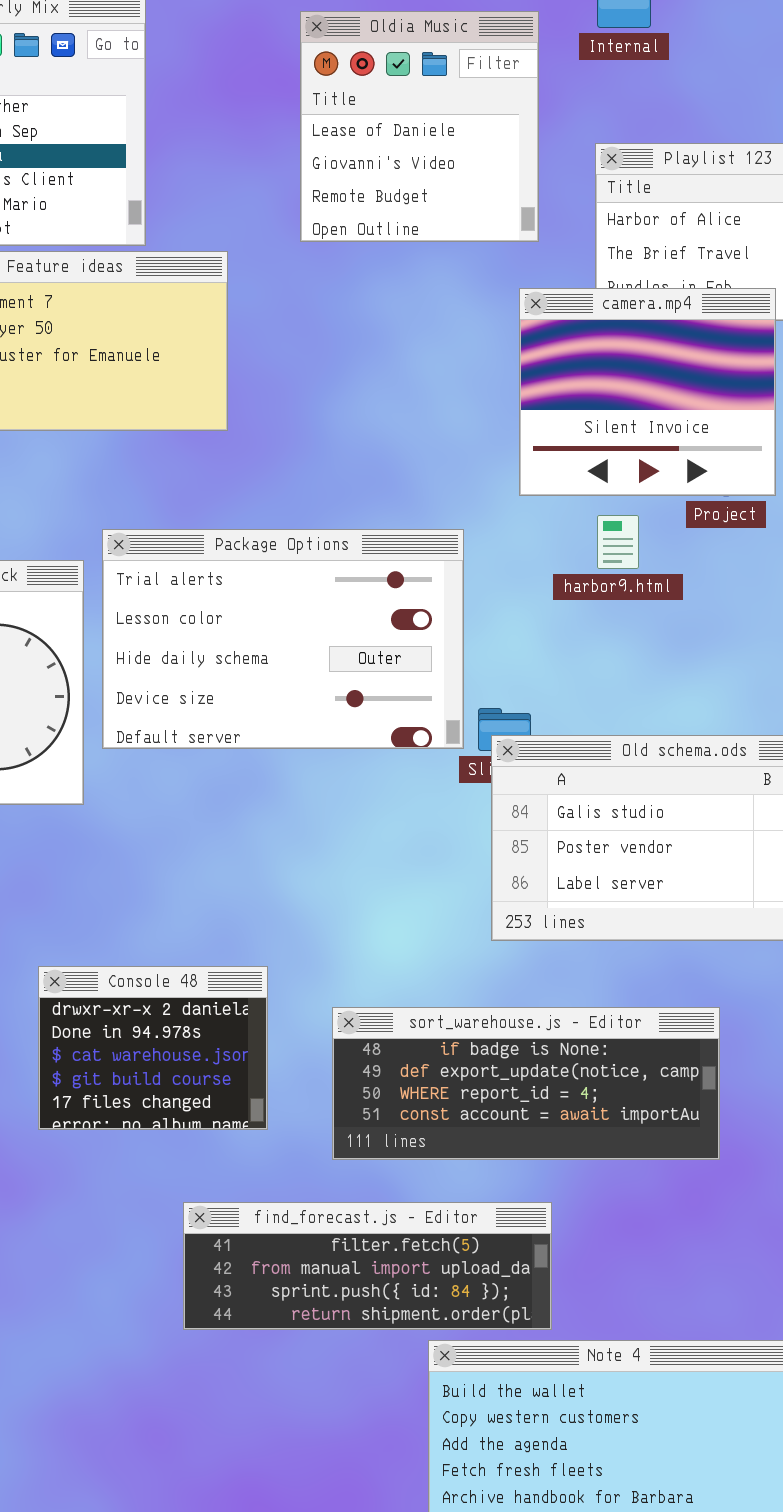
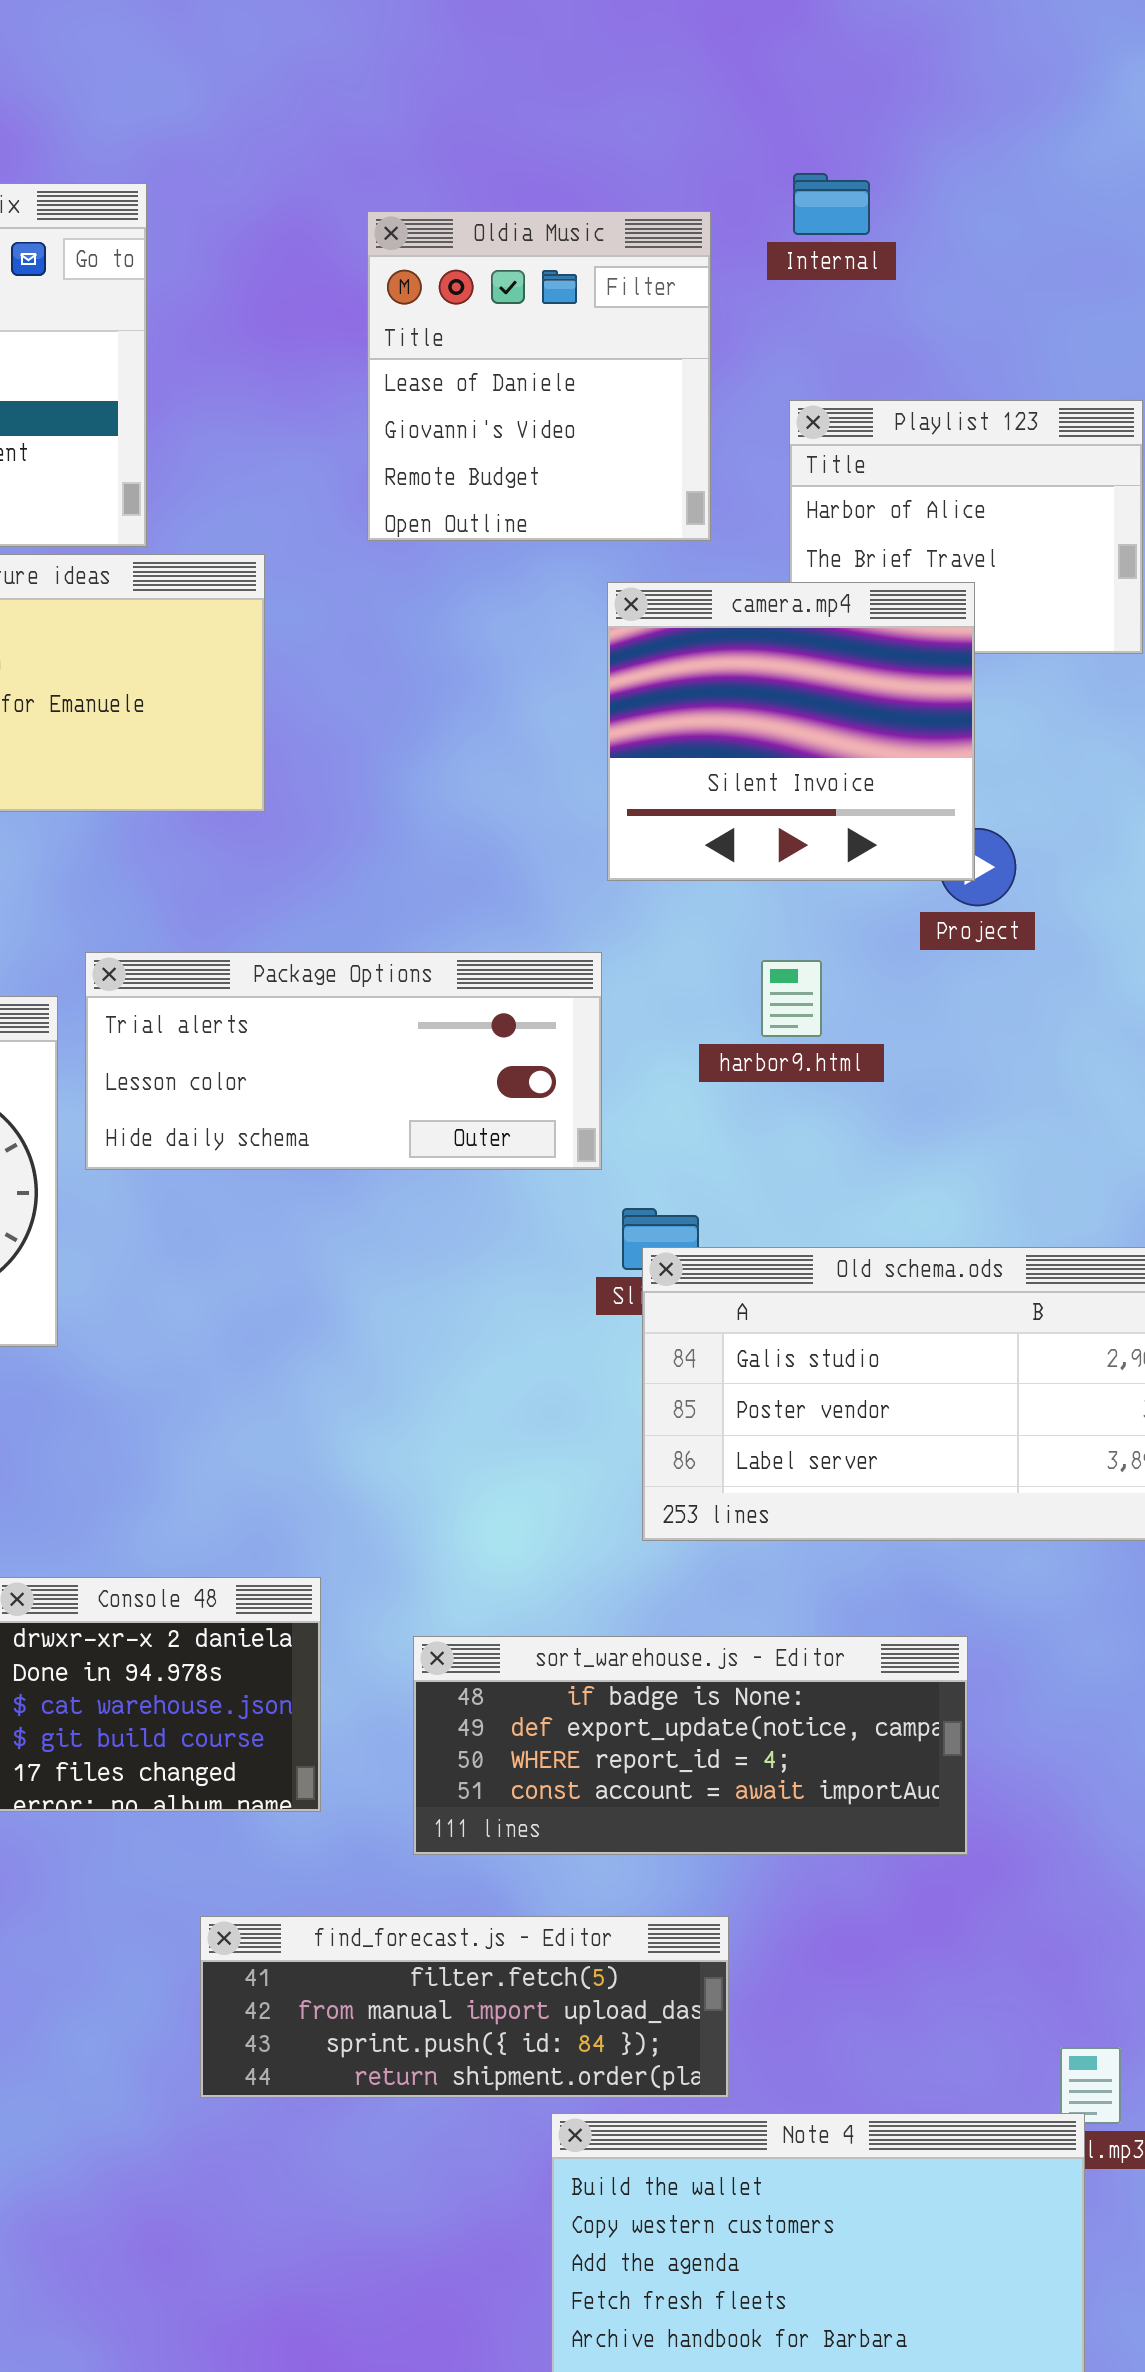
camera.mp4: [519,288,776,496] -> [607,582,975,881], moved
harbor9.html: [597,515,639,569] -> [761,960,822,1037], moved
Package Options: [102,529,464,749] -> [85,952,602,1170], resized

